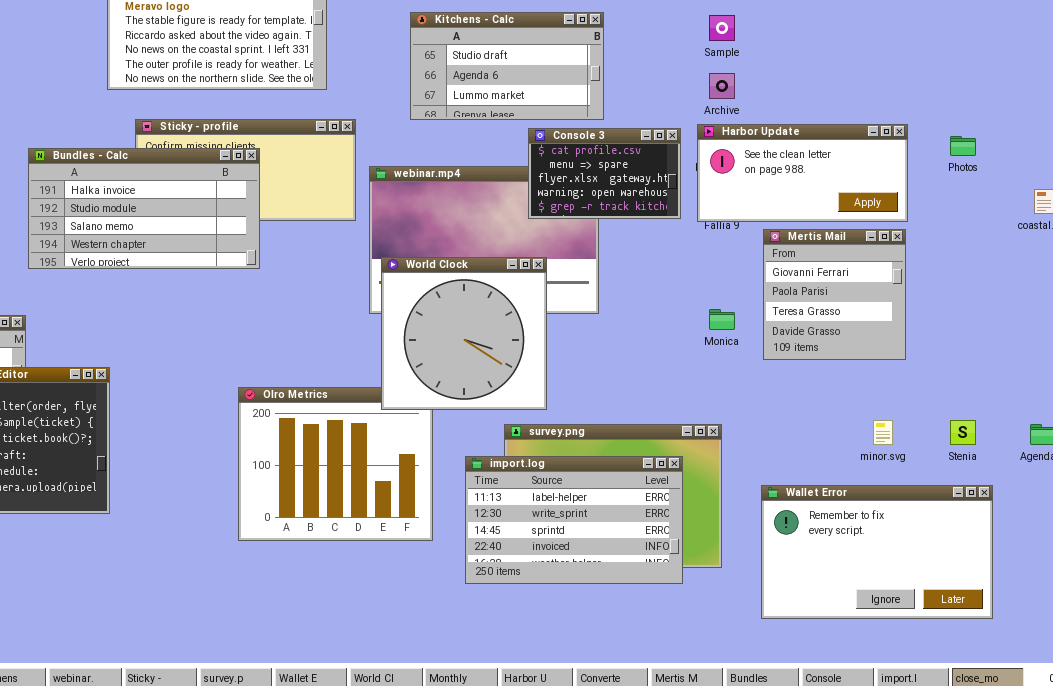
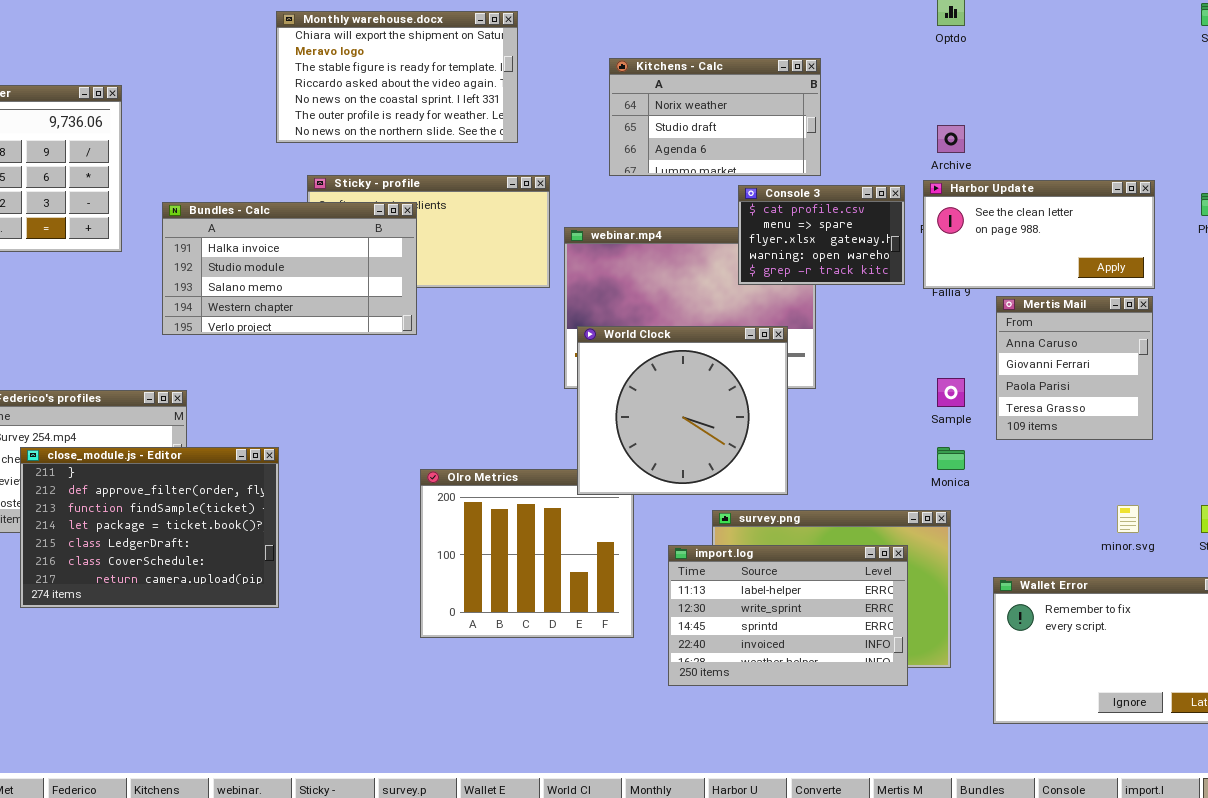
Kitchens - Calc: [410,12,604,120] -> [609,58,821,176], scrolled up 1 row
Sample: [709,15,735,41] -> [937,378,965,407], moved
Bundles - Calc: [28,148,260,269] -> [162,202,417,335], moved
Mertis Mail: [763,229,906,360] -> [996,296,1153,440], scrolled up 1 row
World Clock: [381,257,547,410] -> [577,326,788,495], resized
Monica: [709,309,735,330] -> [937,447,965,470], moved

